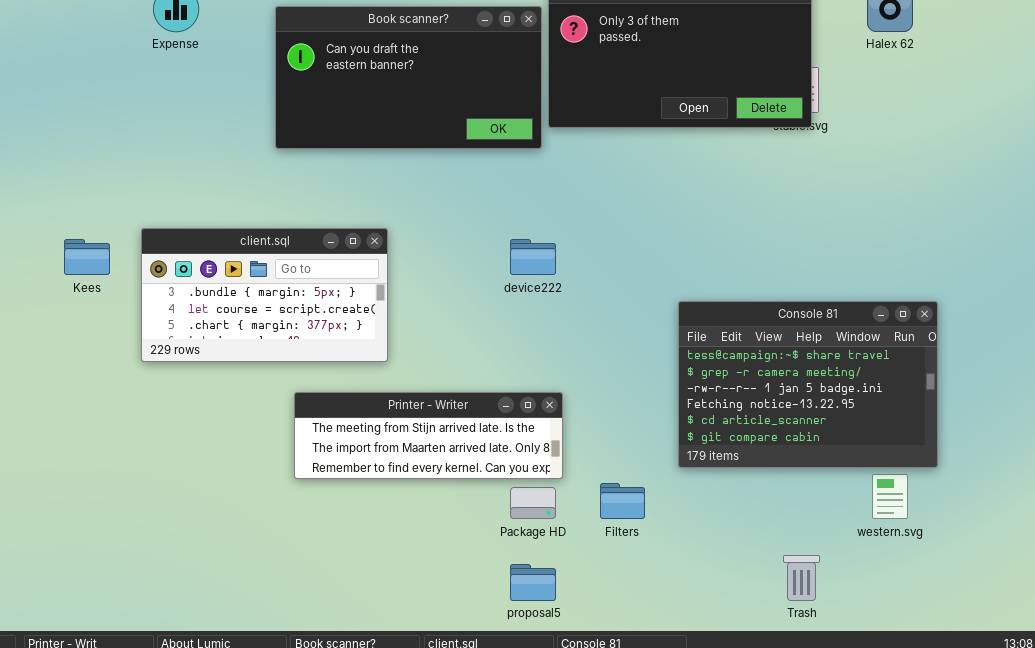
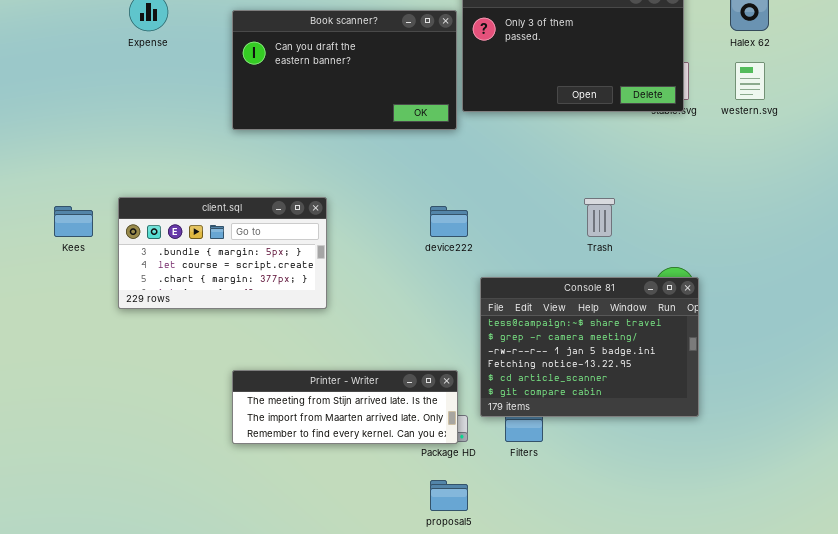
Console 81: [678,301,938,468] -> [480,277,699,417], moved
Printer - Writer: [294,392,563,479] -> [232,370,458,444], moved
western.svg: [872,474,908,519] -> [735,62,765,100], moved
Trash: [783,555,820,601] -> [584,198,615,237], moved

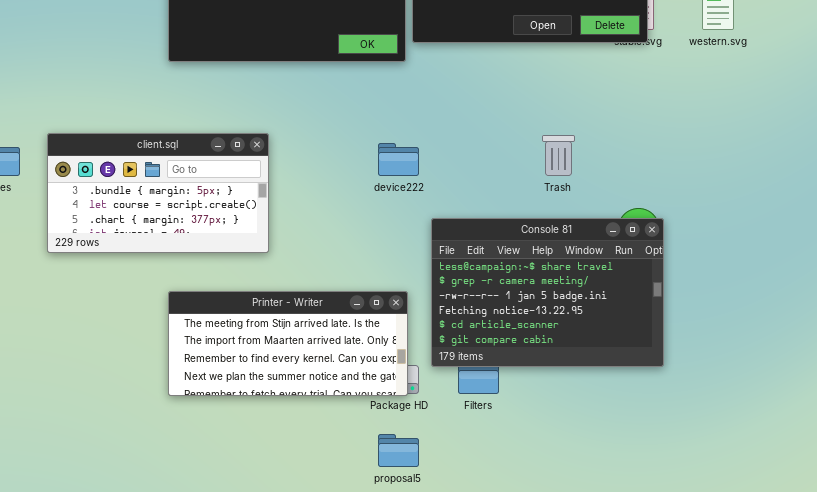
Printer - Writer: [232,370,458,444] -> [168,291,408,396], resized

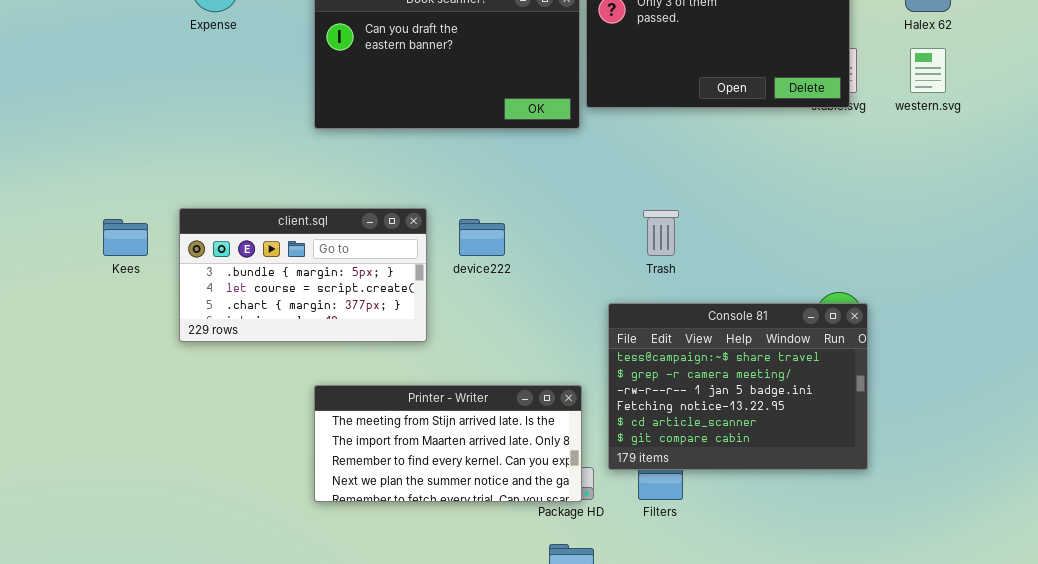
Trash: [542,135,575,176] -> [643,210,679,256], moved
device222: [378,143,419,176] -> [459,219,505,256], moved

